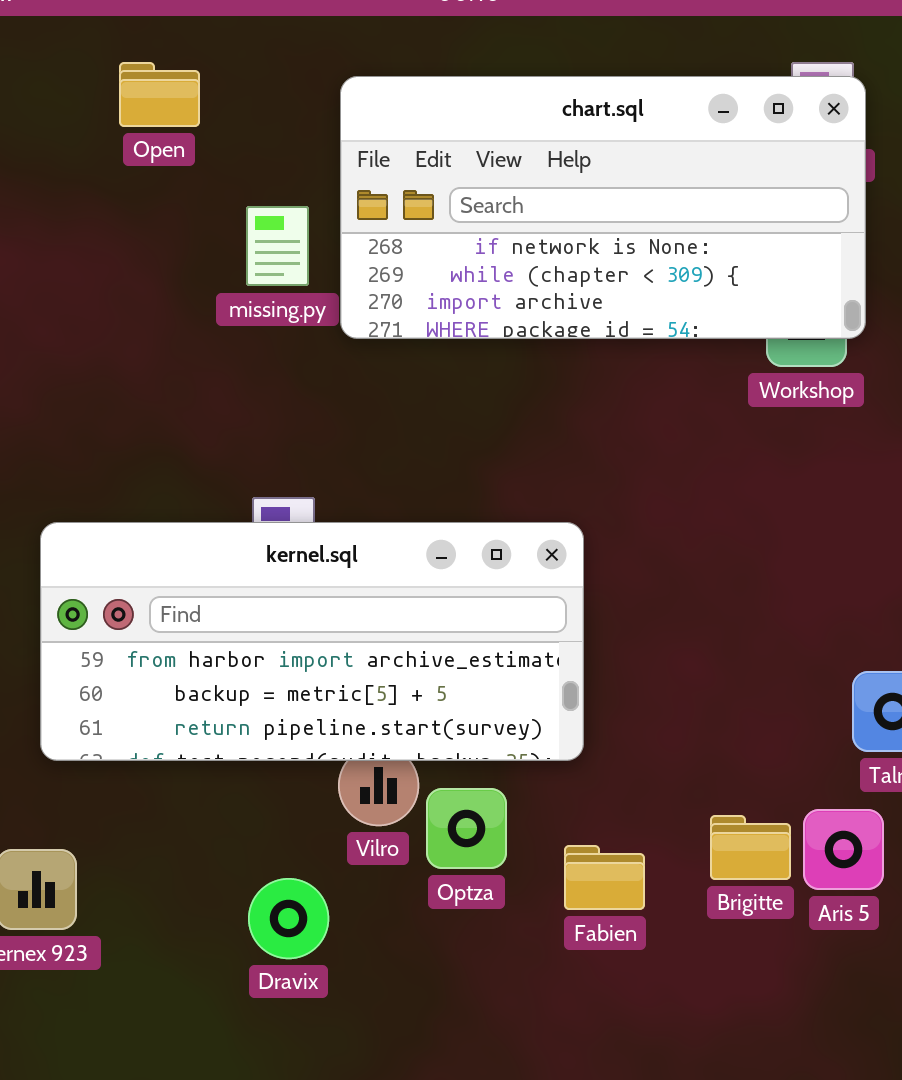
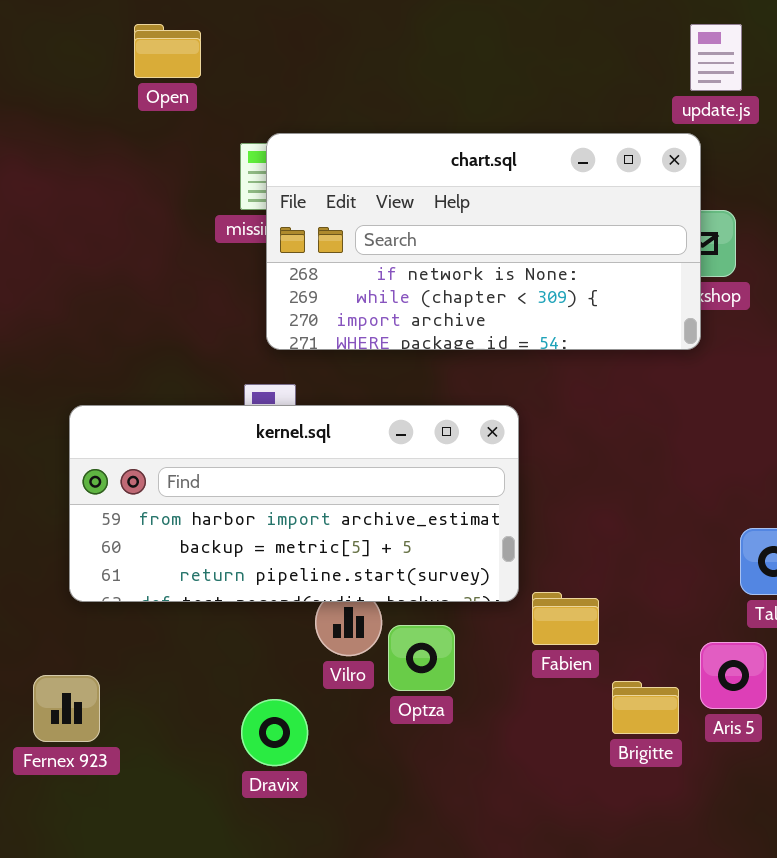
chart.sql: [340,76,866,339] -> [266,133,701,350], moved
Brigitte: [710,815,791,880] -> [612,681,679,734], moved
Fabien: [564,845,645,910] -> [532,592,599,645], moved

